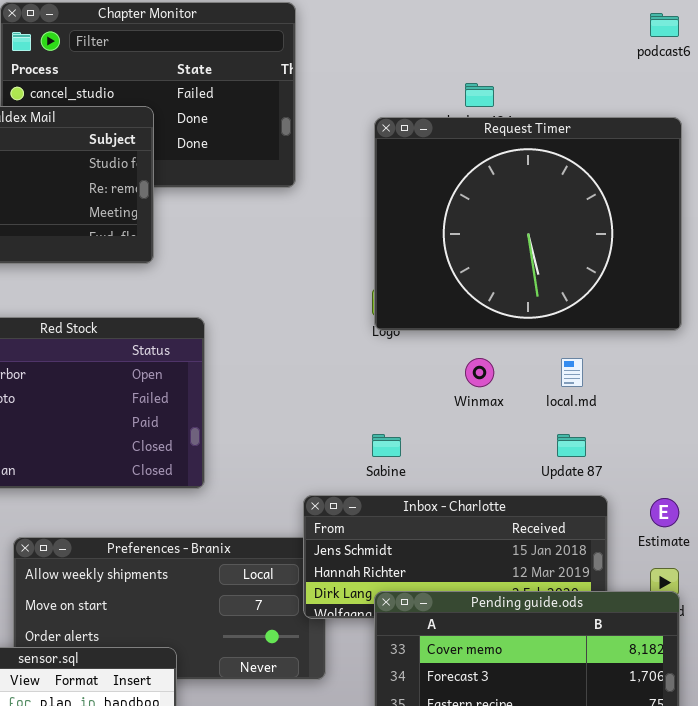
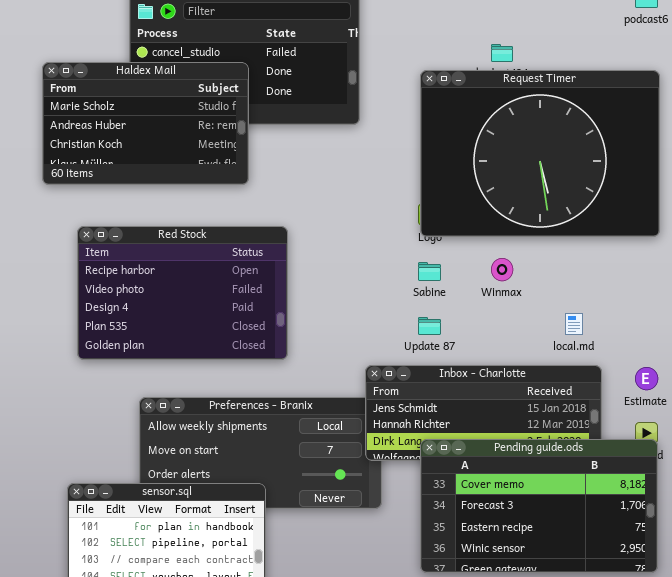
local.md: [561,358,583,387] -> [565,313,583,335], moved
Sabine: [372,434,401,457] -> [418,262,441,281], moved
Update 87: [557,434,586,457] -> [418,317,441,335], moved

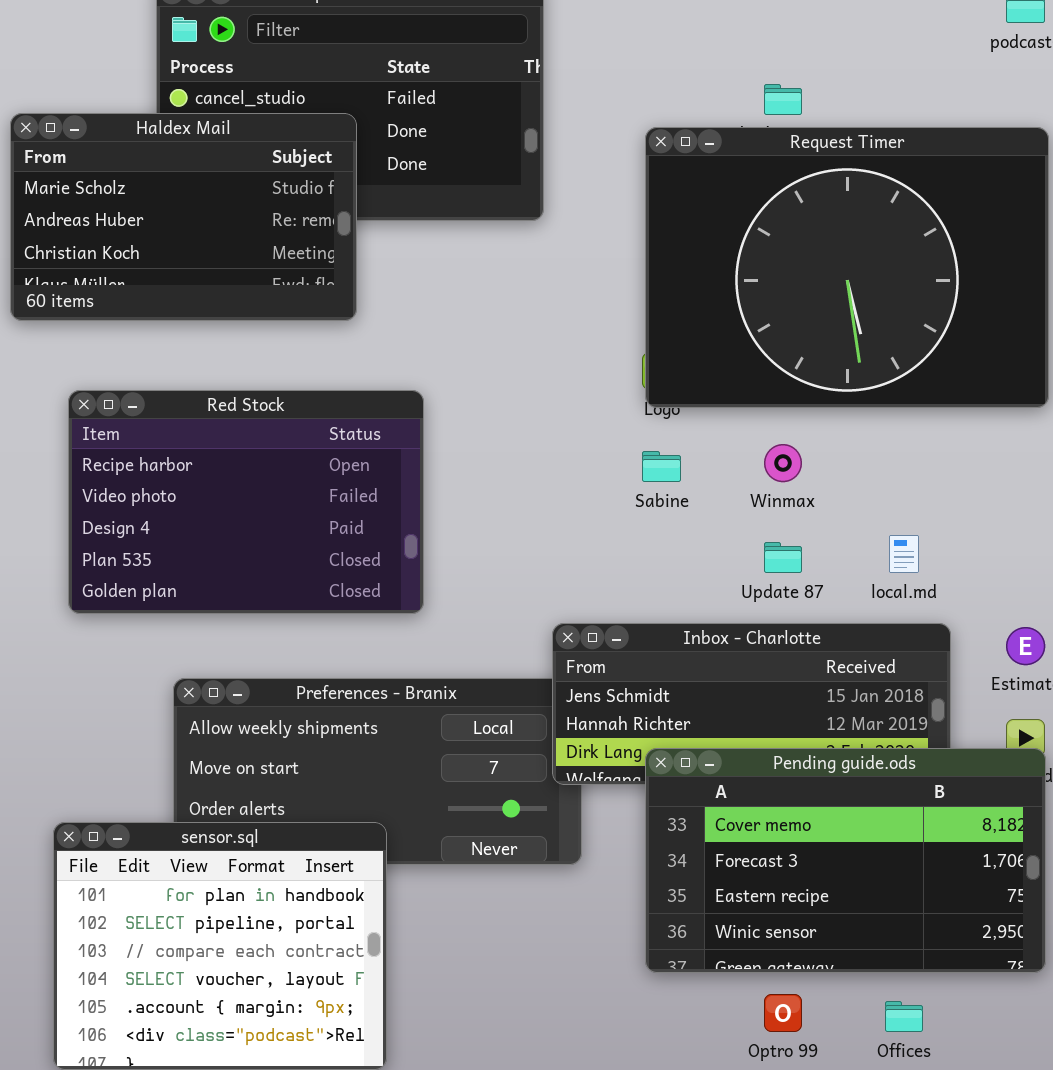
Update 87: [418,317,441,335] -> [764,542,802,573], moved

